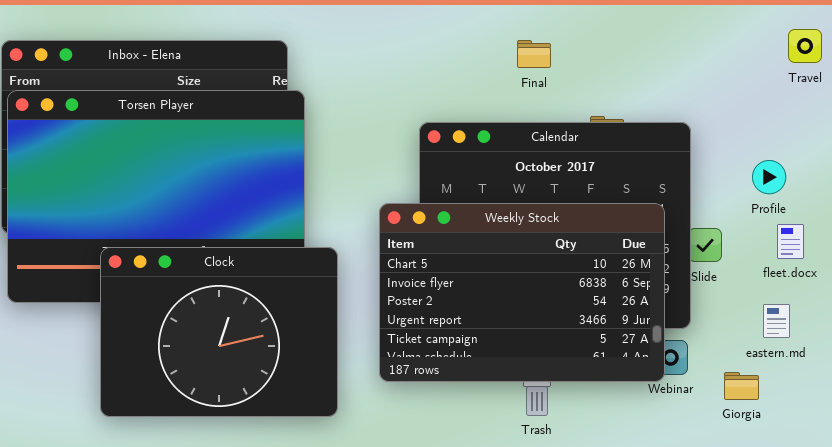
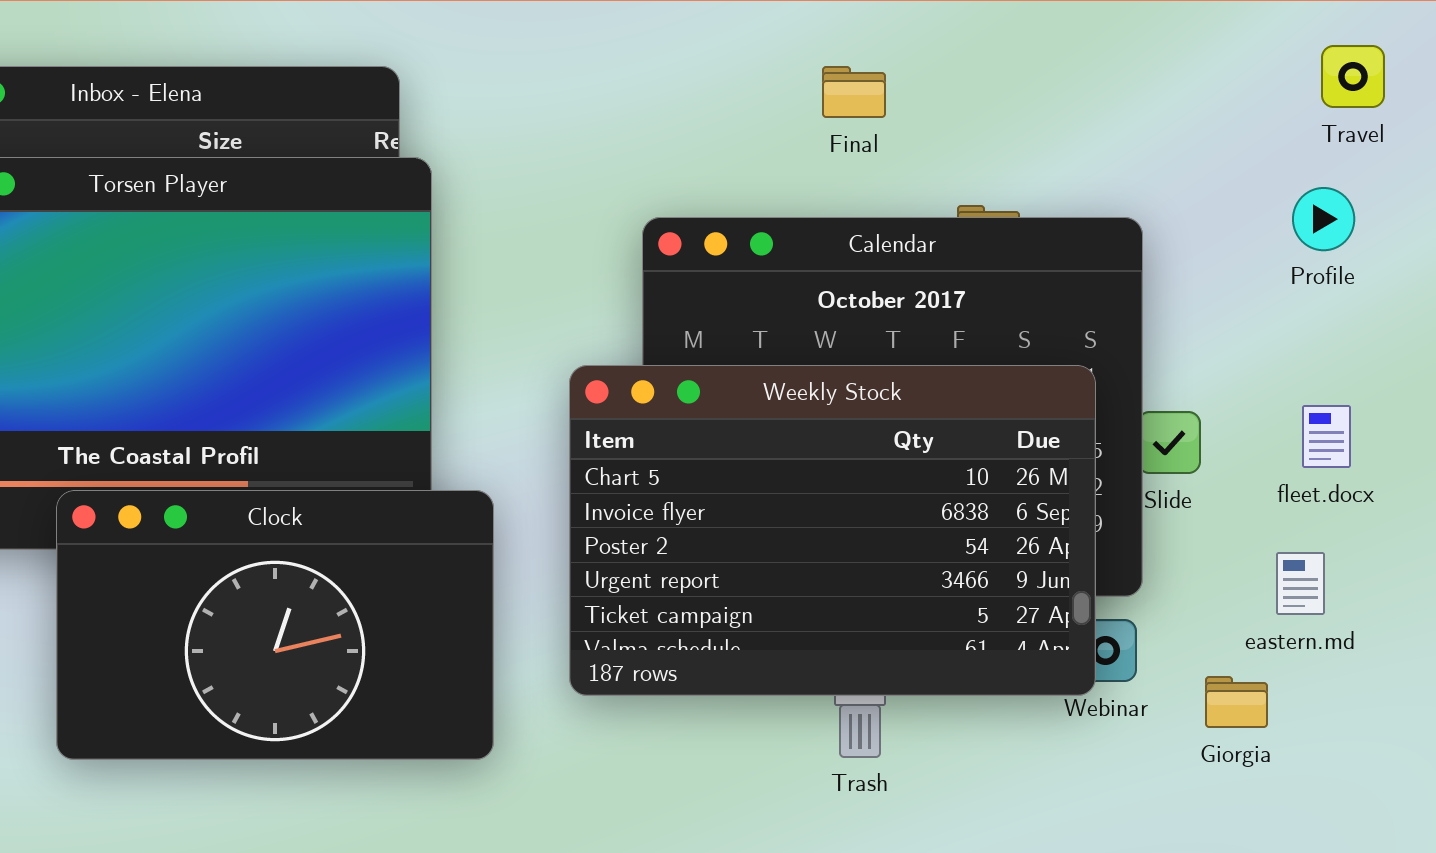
Profile: [752,160,786,194] -> [1292,187,1355,251], moved
Clock: [100,247,338,417] -> [56,490,494,760], resized

